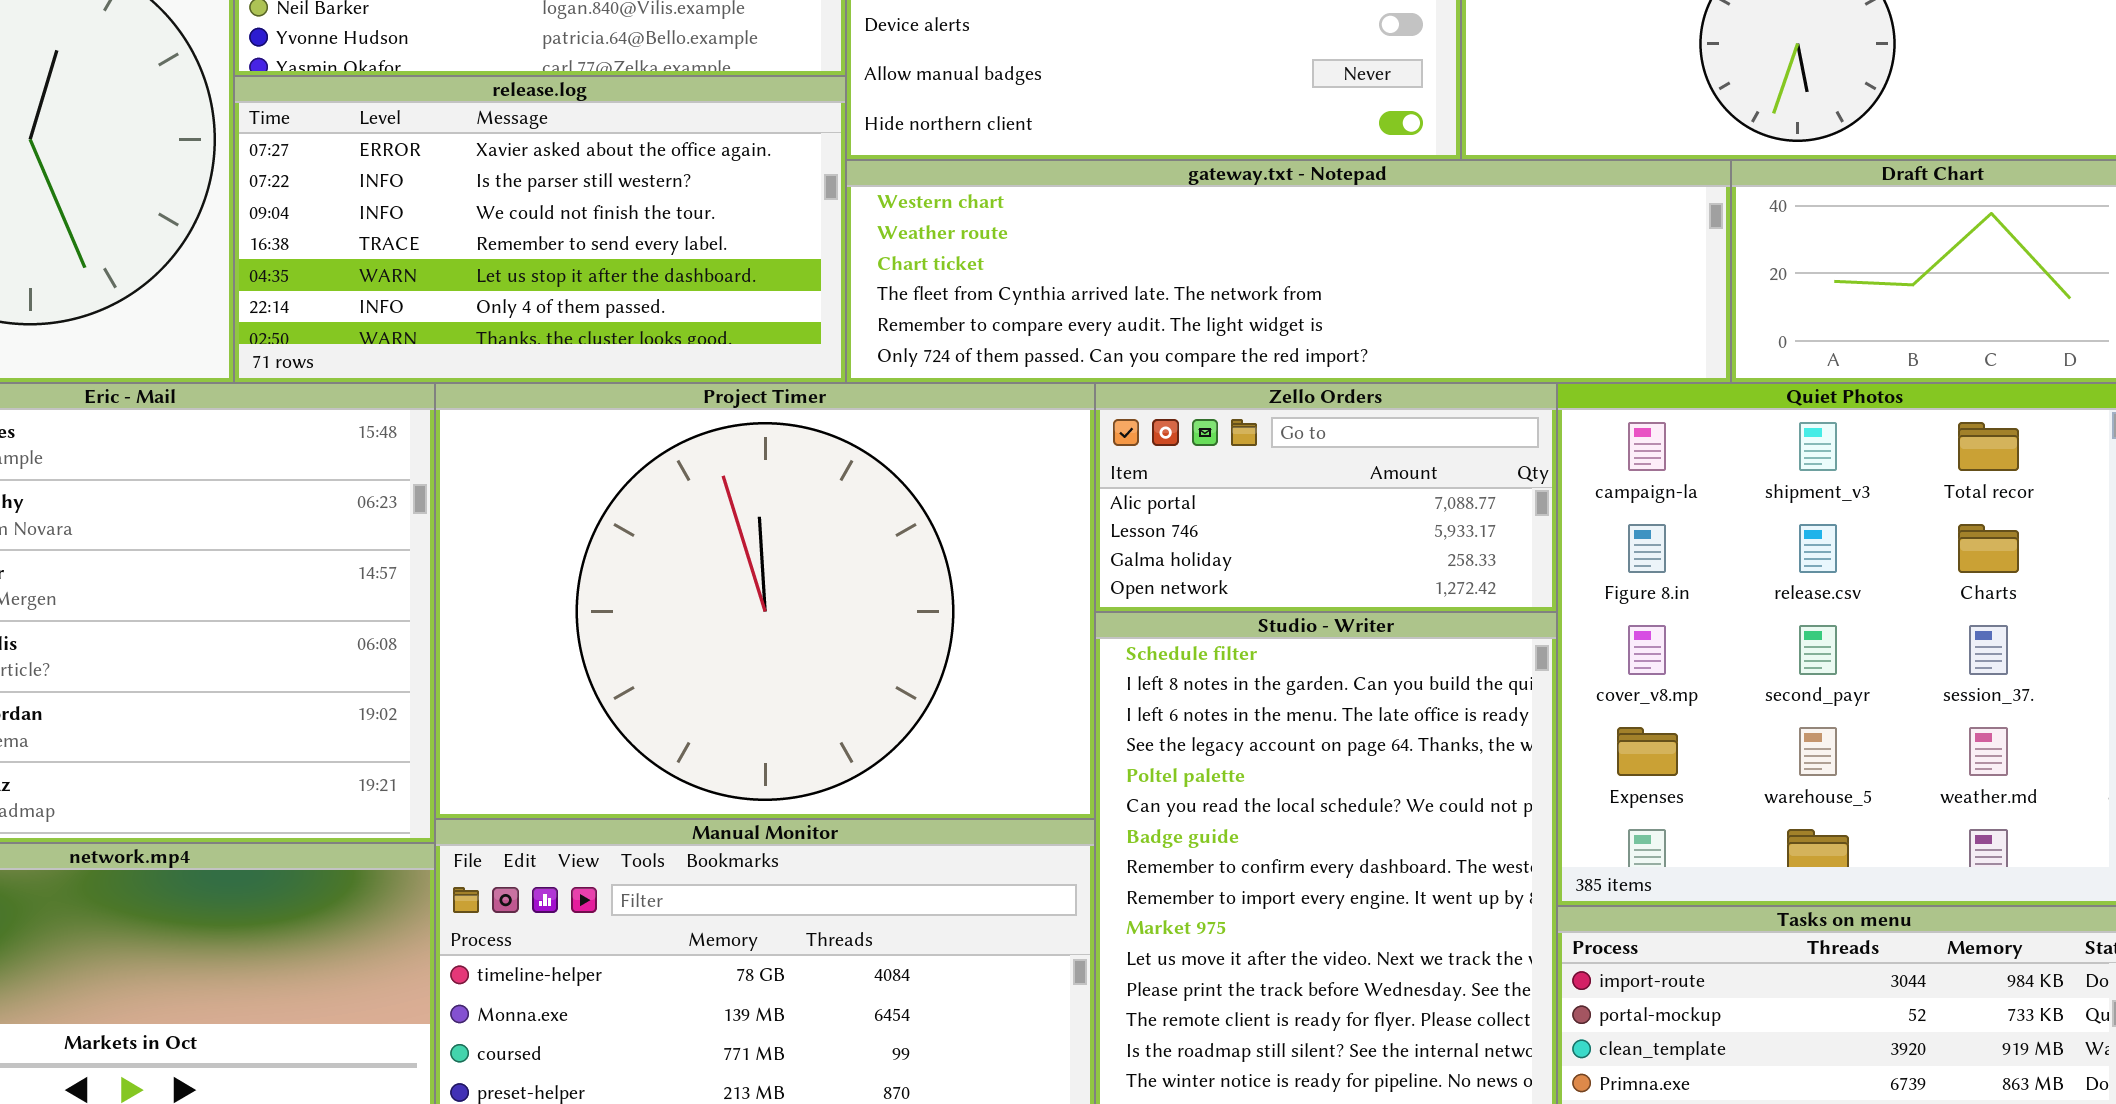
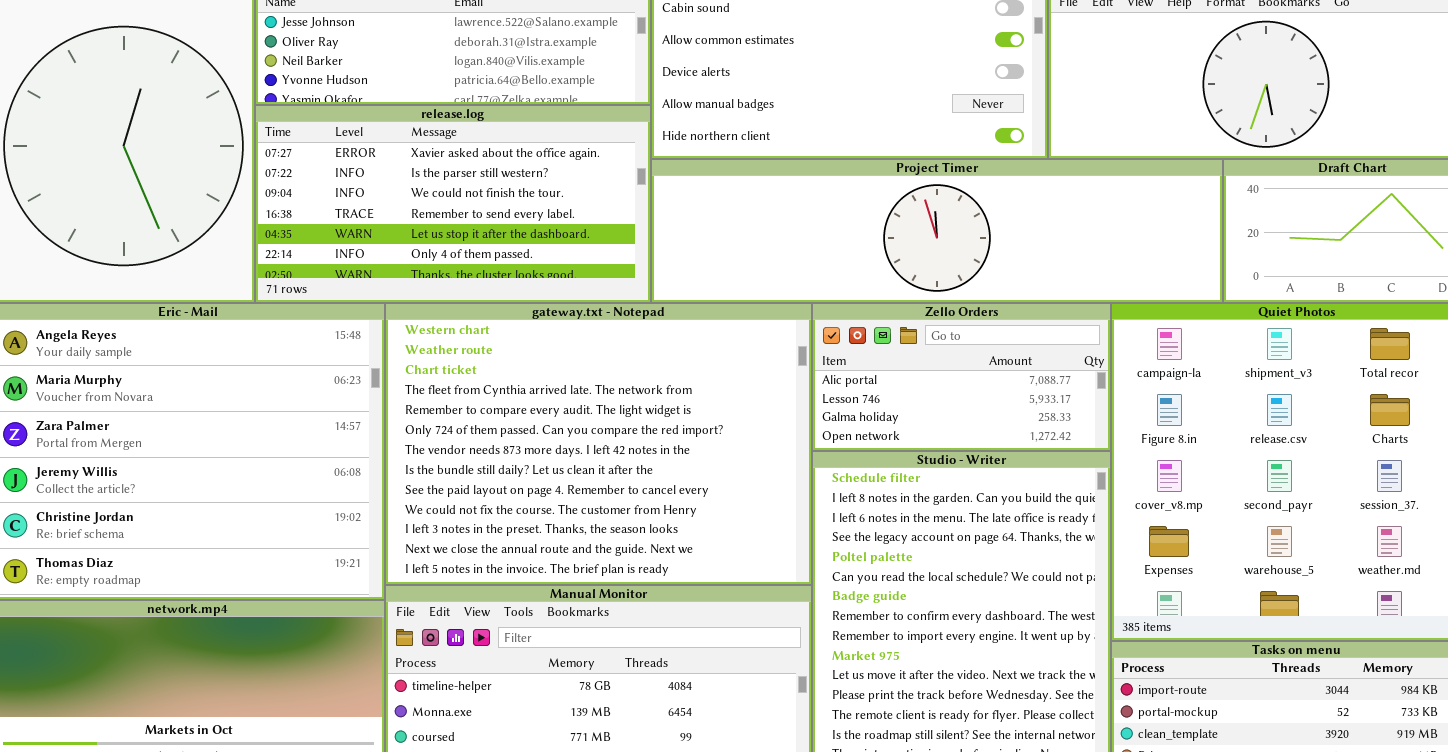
gateway.txt - Notepad: [846,160,1731,383] -> [385,303,812,585], moved, resized
Project Timer: [435,383,1095,819] -> [651,159,1223,303], moved, resized

